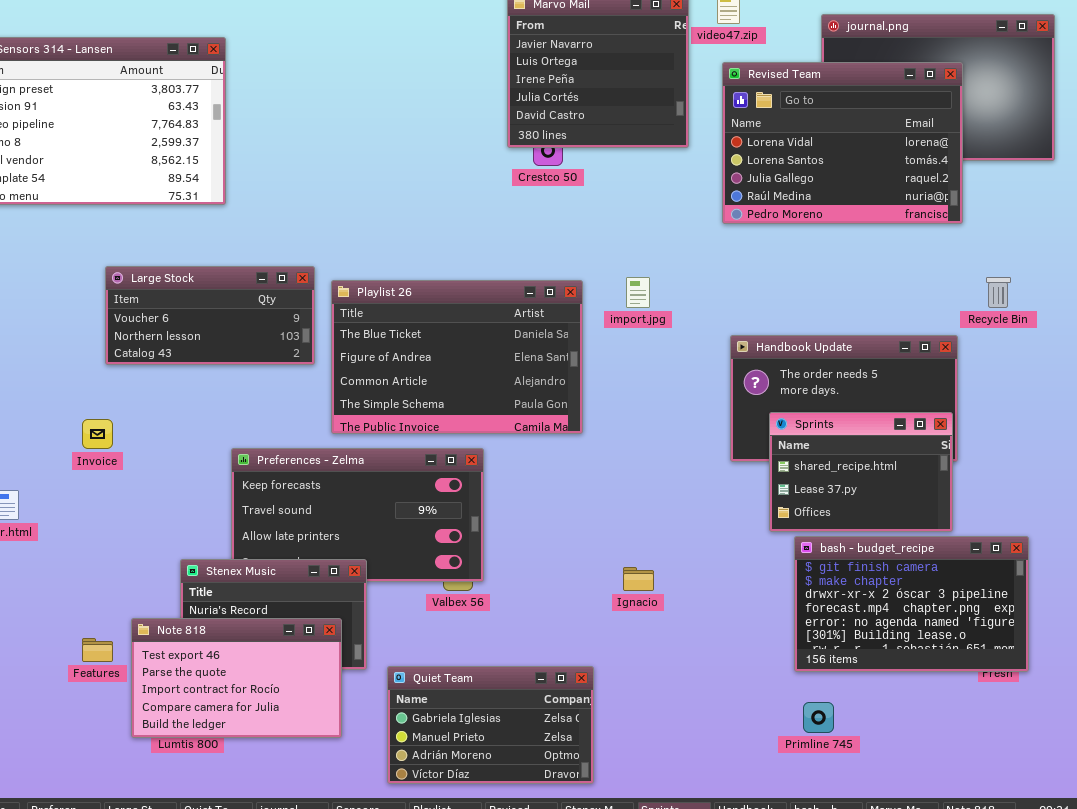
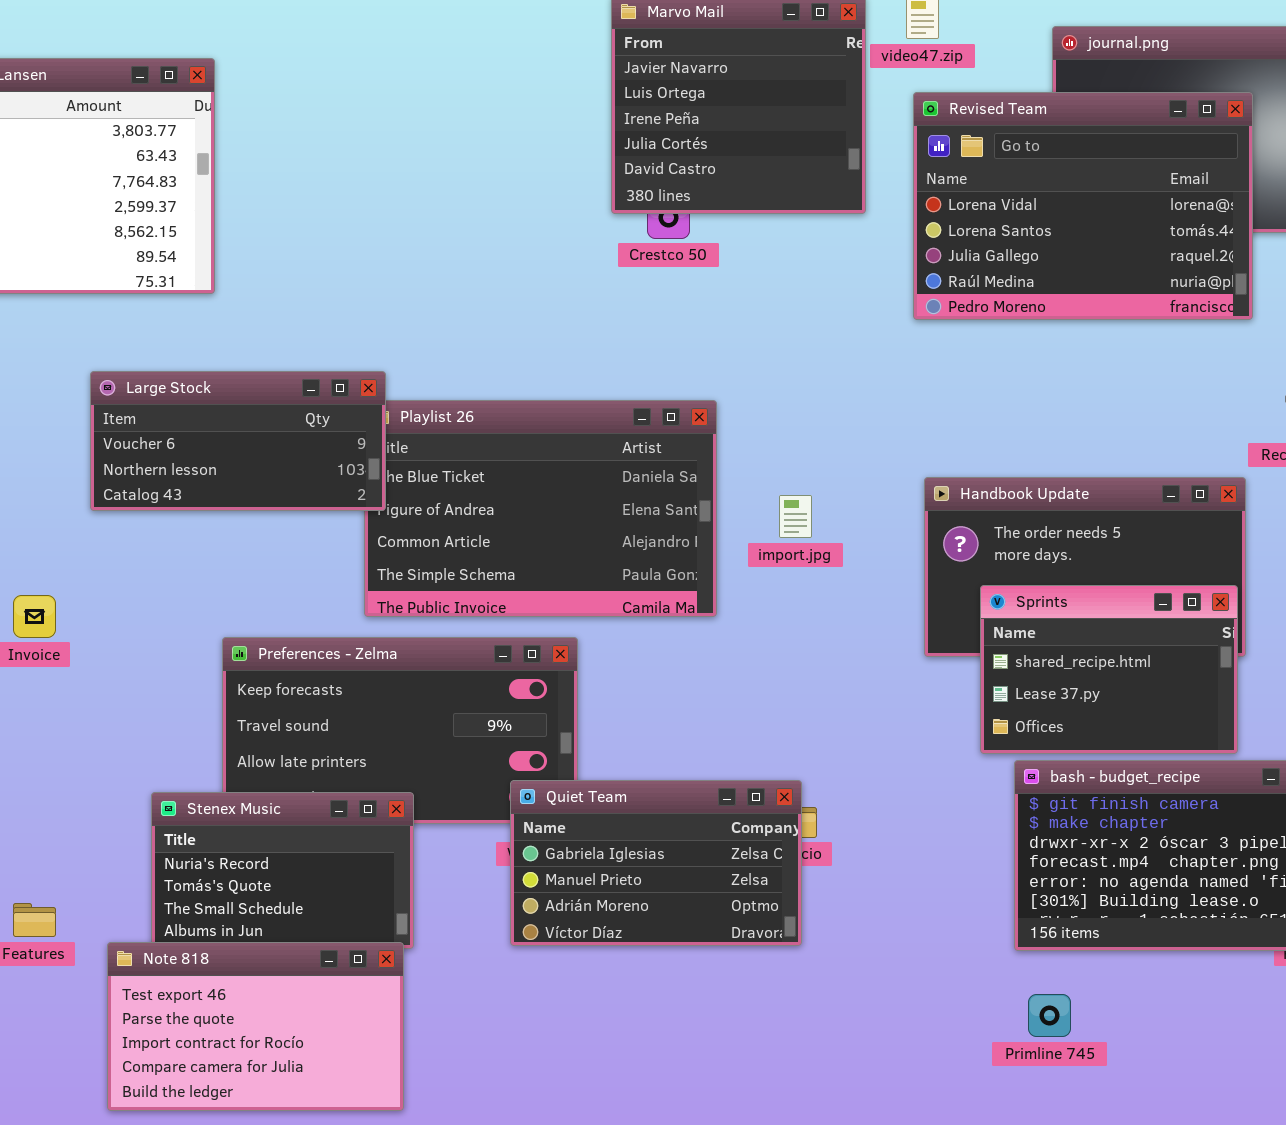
Large Stock: [105,266,315,365] -> [90,371,386,511], moved
import.jpg: [626,277,650,308] -> [779,495,812,538], moved
Note 818: [131,618,342,738] -> [107,942,404,1111], moved
Quiet Team: [387,666,594,784] -> [510,780,802,946], moved

